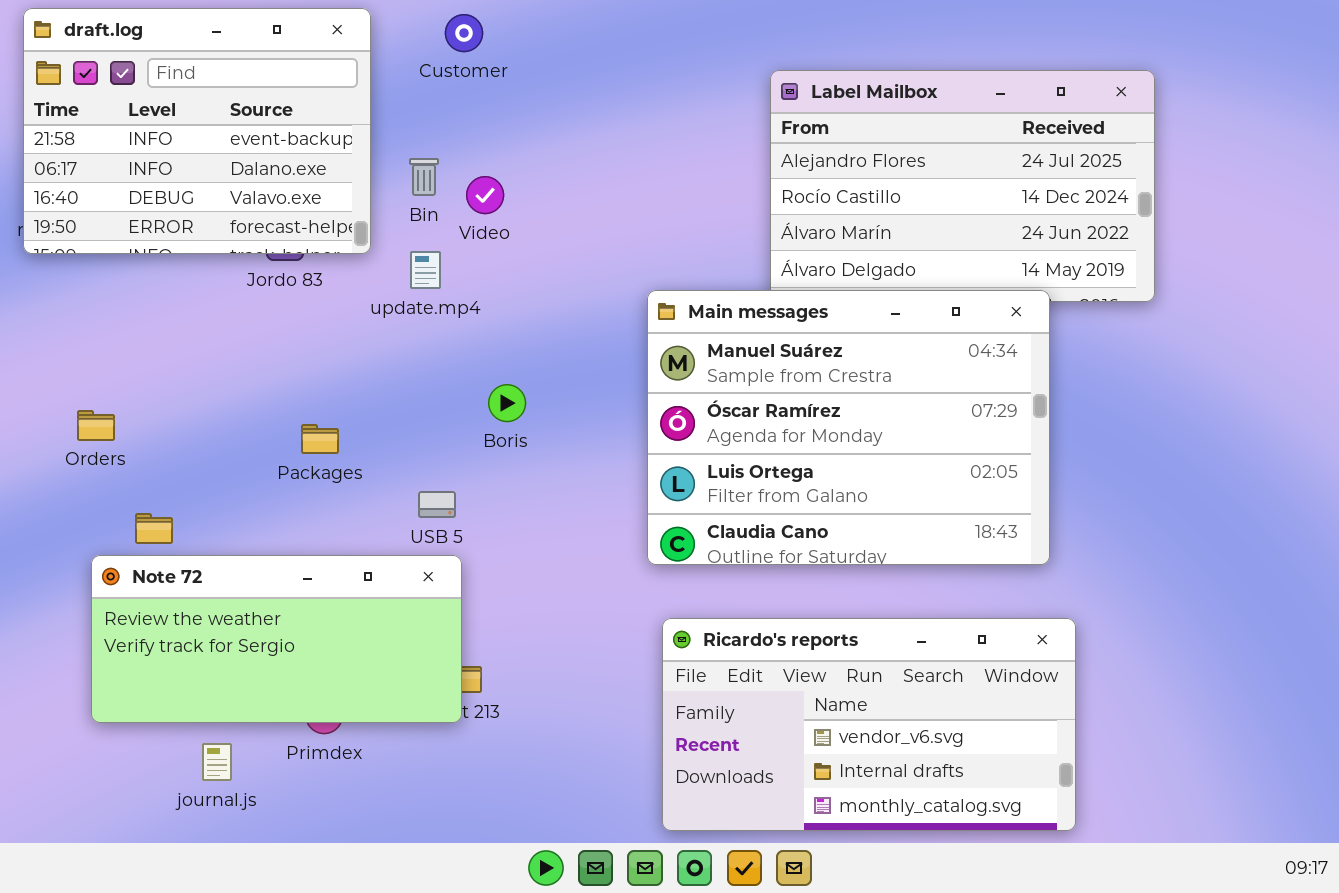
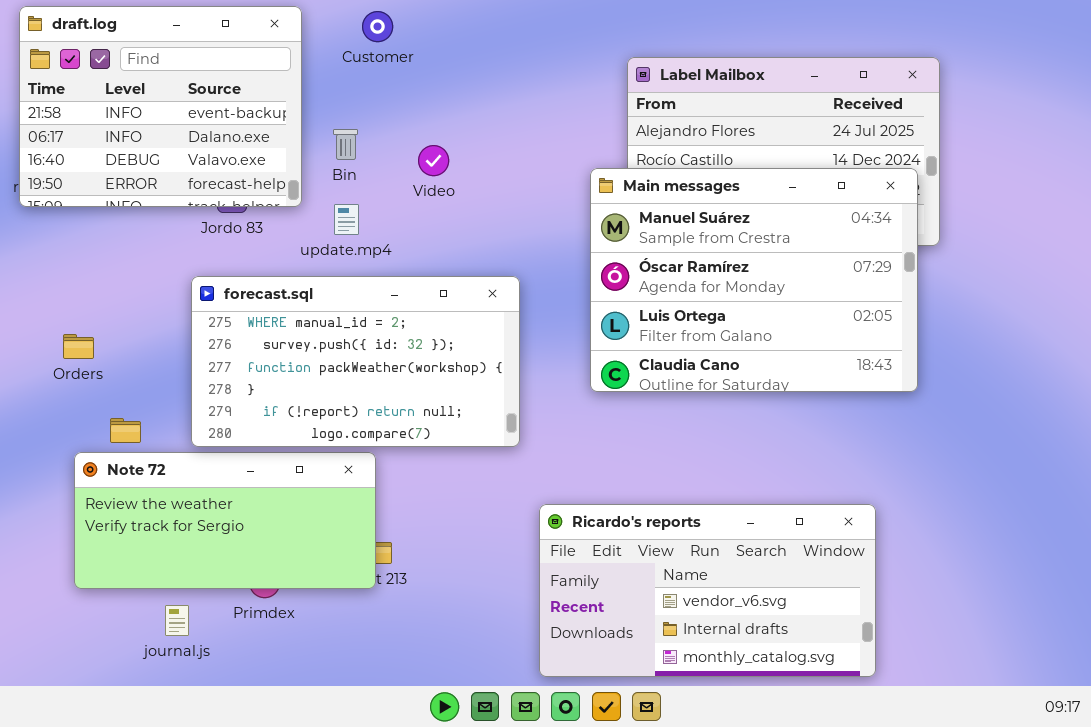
Video: [466,176,504,214] -> [418,145,449,176], moved
Main messages: [647,290,1050,565] -> [590,168,918,392], moved
forecast.sql: none -> [191,276,520,447], opened

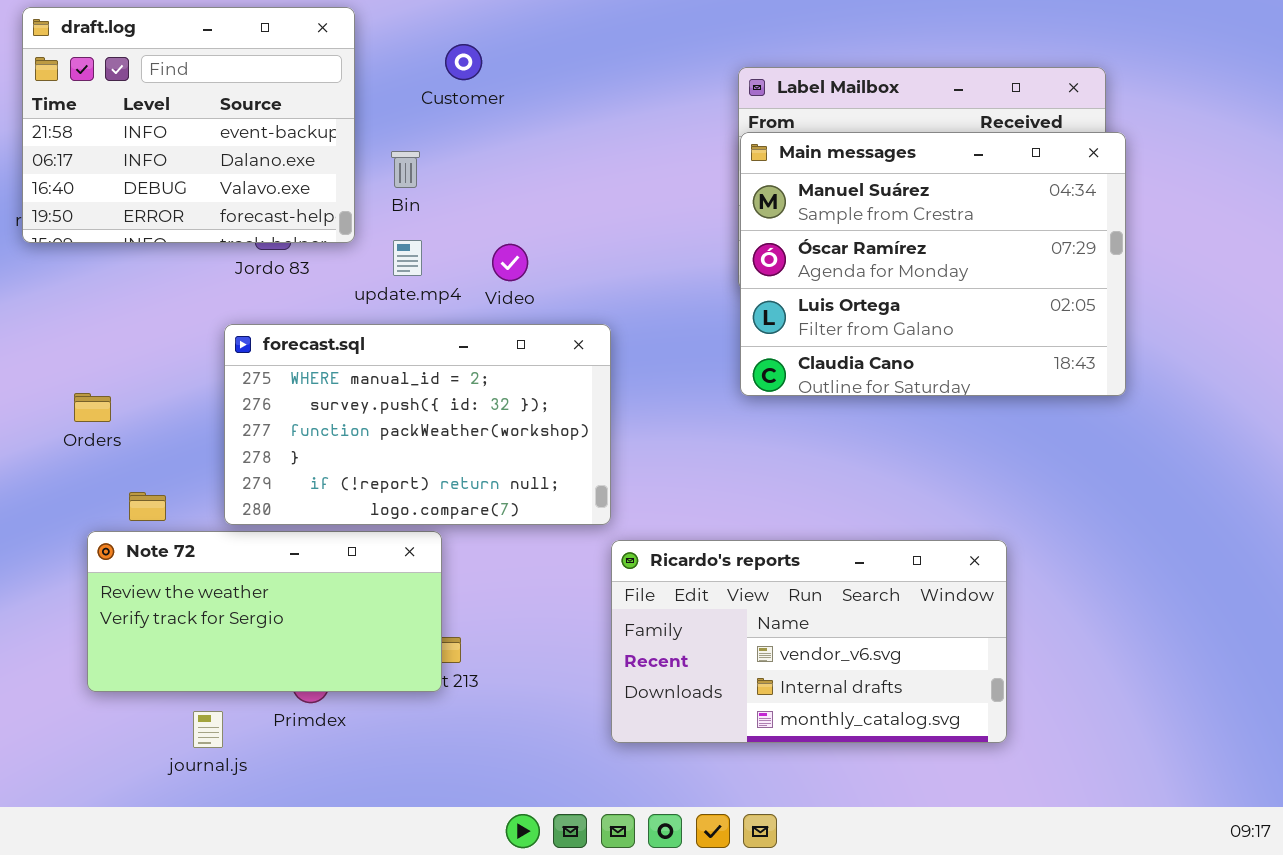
Customer: [362,11,393,42] -> [445,44,482,80], moved
Video: [418,145,449,176] -> [492,244,528,281], moved
Main messages: [590,168,918,392] -> [740,132,1126,396], moved
Ricardo's reports: [539,504,876,677] -> [611,540,1007,743], moved

